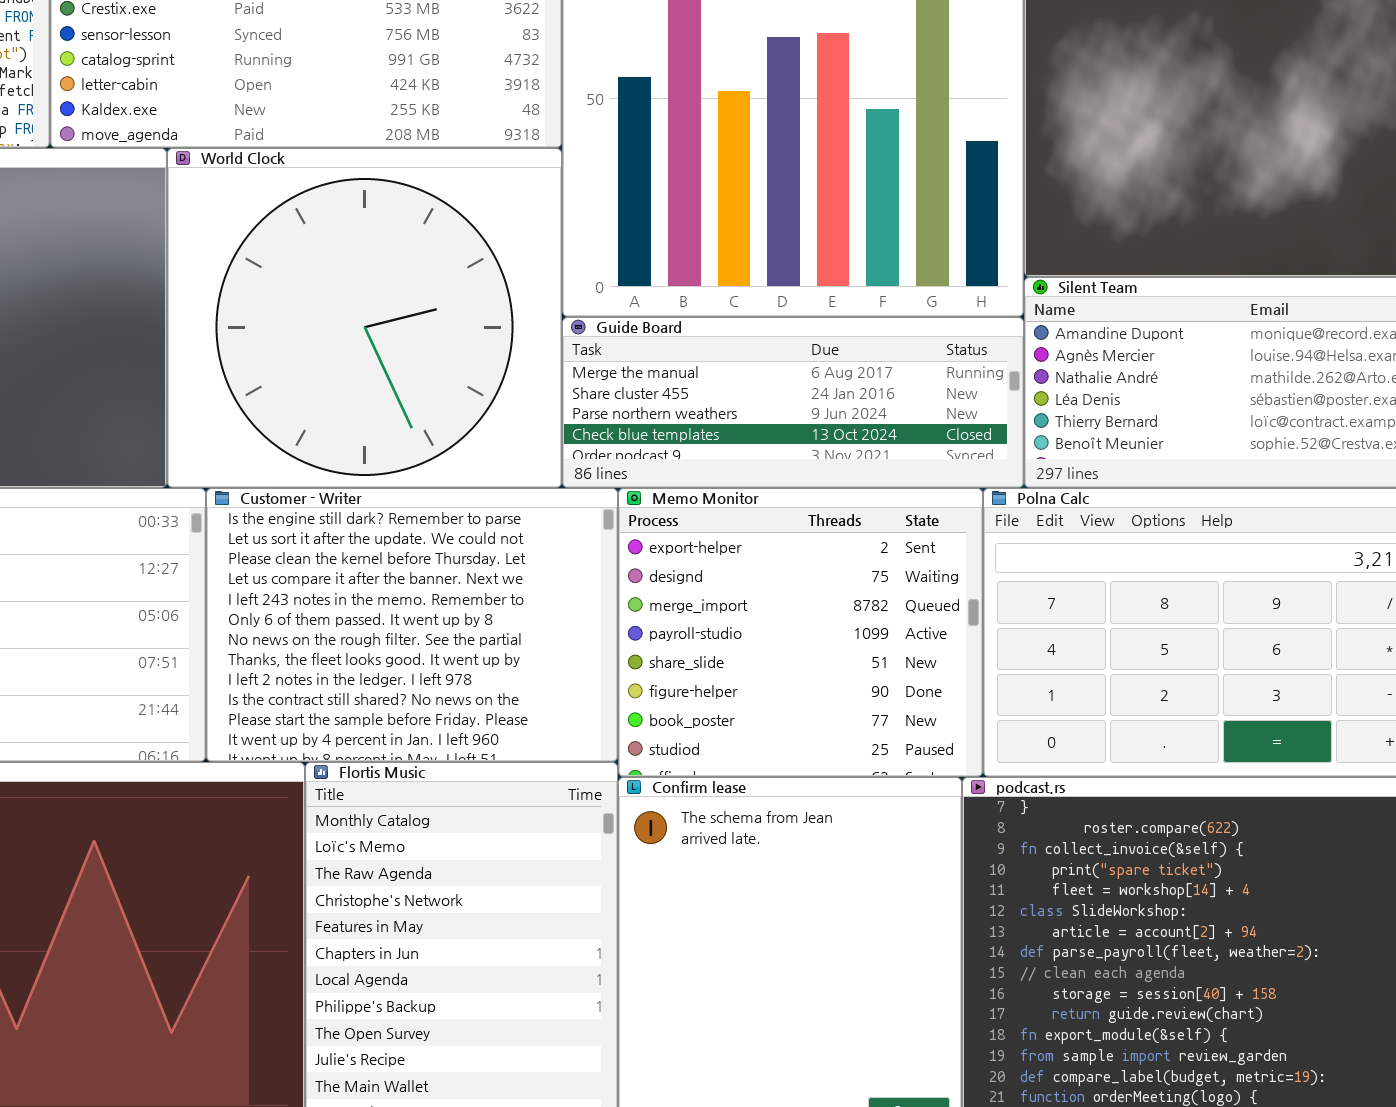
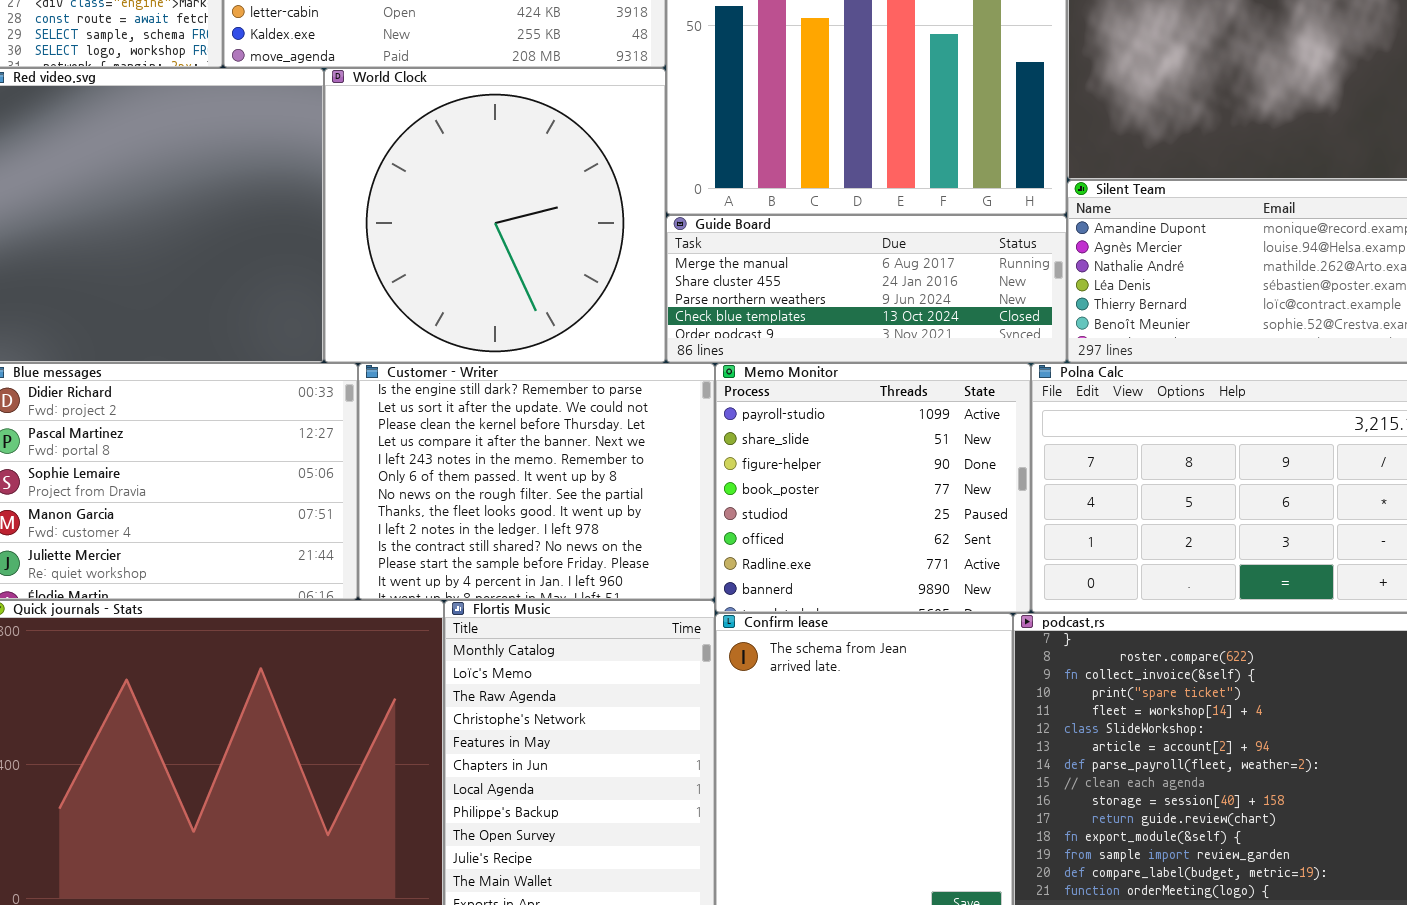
Memo Monitor: [618,488,983,777] -> [715,363,1031,613], scrolled down 3 rows

